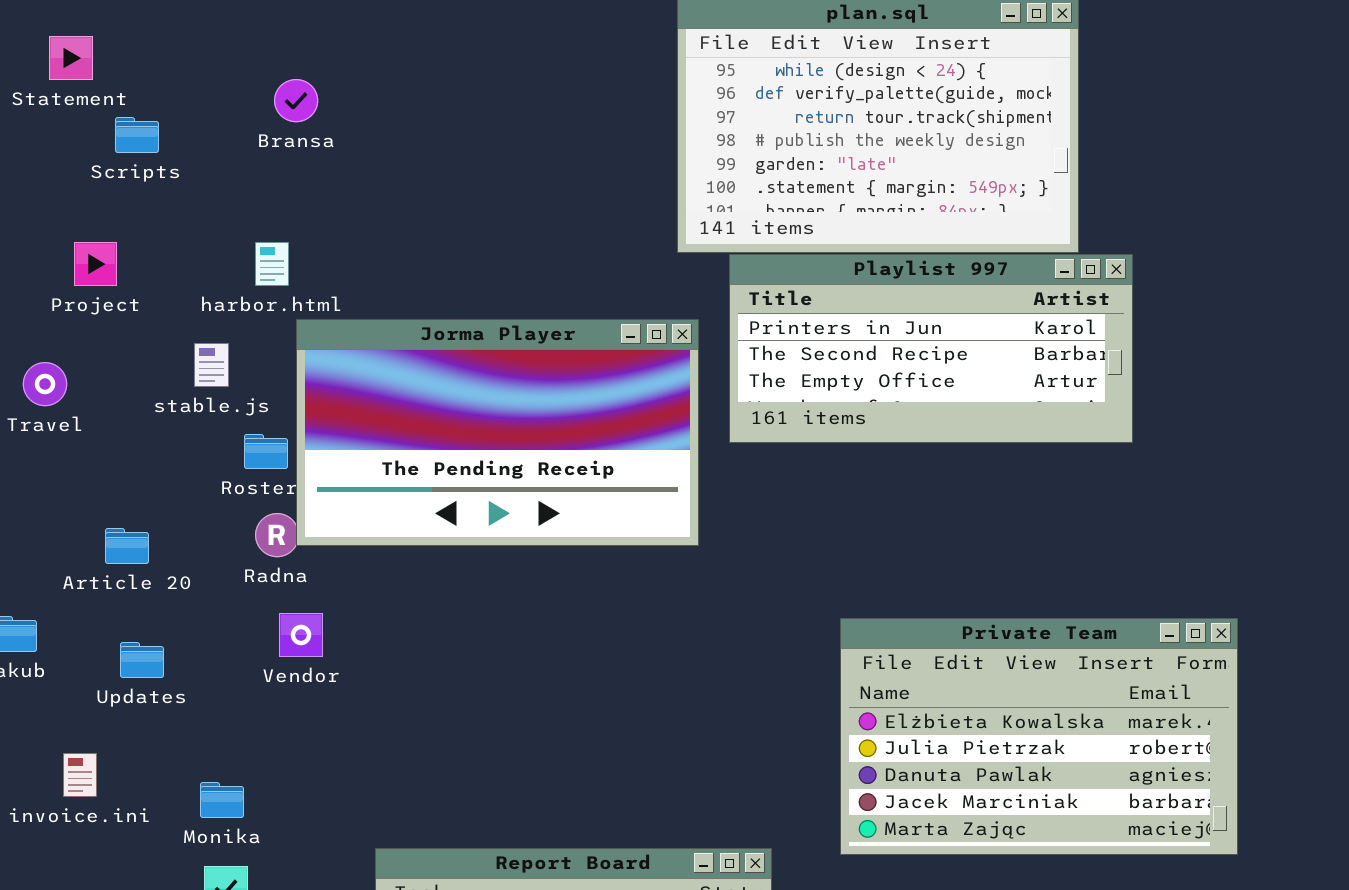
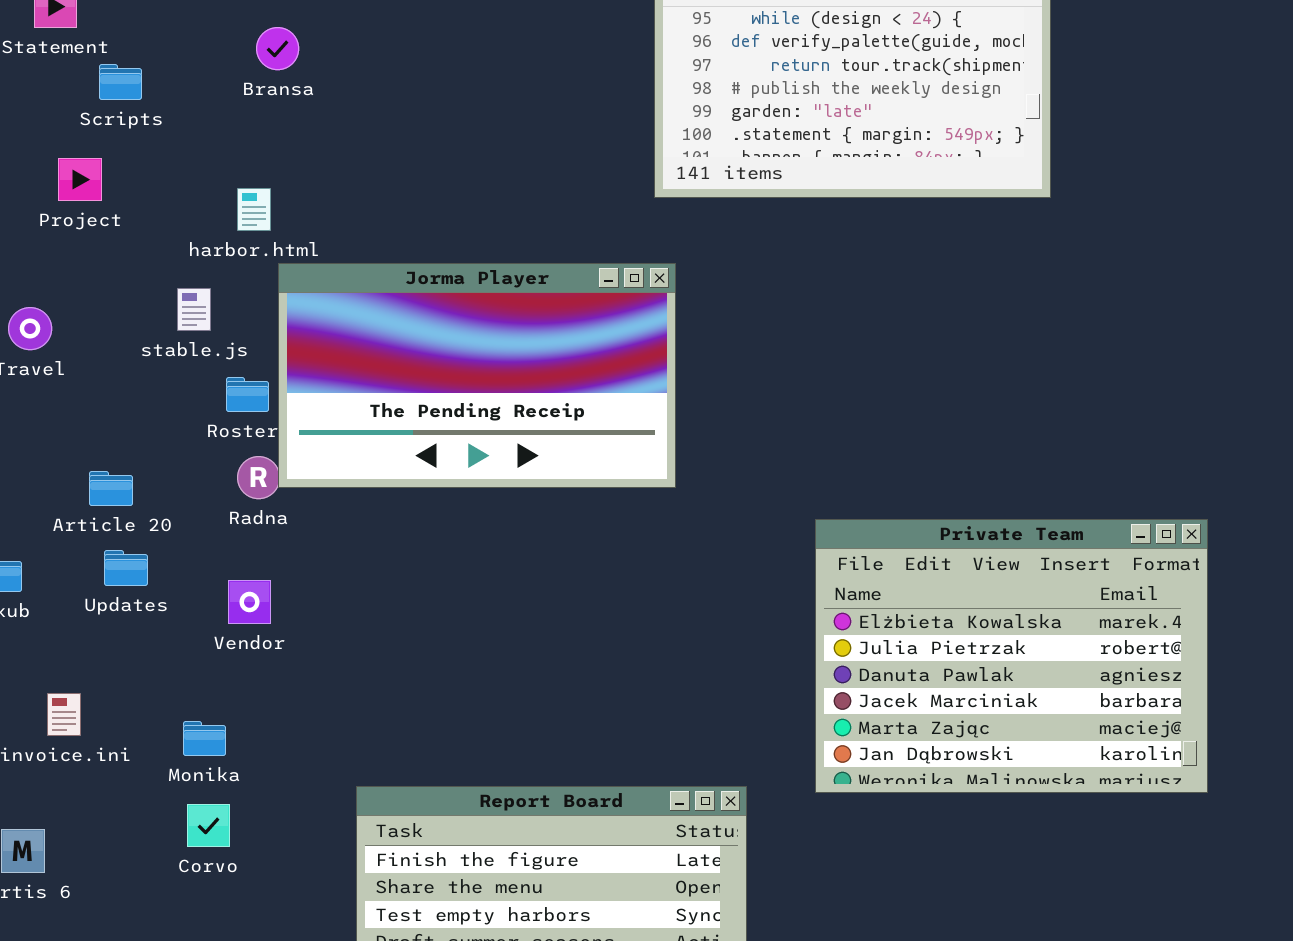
Project: [74,242,117,286] -> [58,158,102,201], moved
Playlist 997: [729,254,1133,443] -> none, closed
Vendor: [279,613,323,657] -> [228,580,271,624], moved
Private Team: [840,618,1238,855] -> [815,519,1208,793], resized
Updates: [120,642,164,678] -> [104,550,148,586], moved

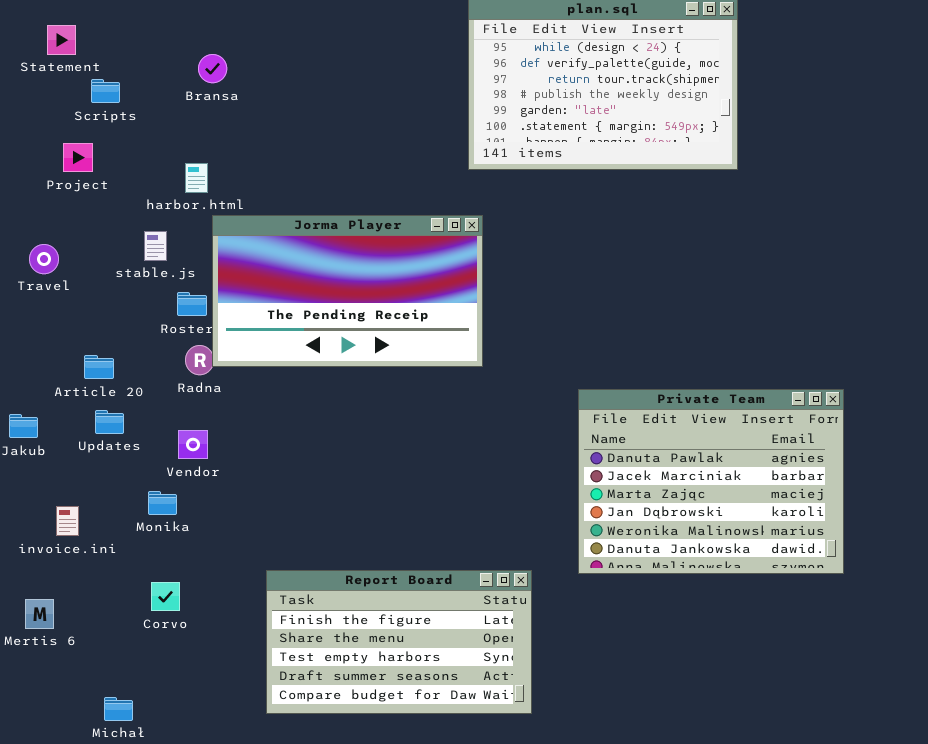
Private Team: [815,519,1208,793] -> [578,389,844,574], scrolled down 2 rows
Monika: [183,721,226,756] -> [148,491,177,515], moved

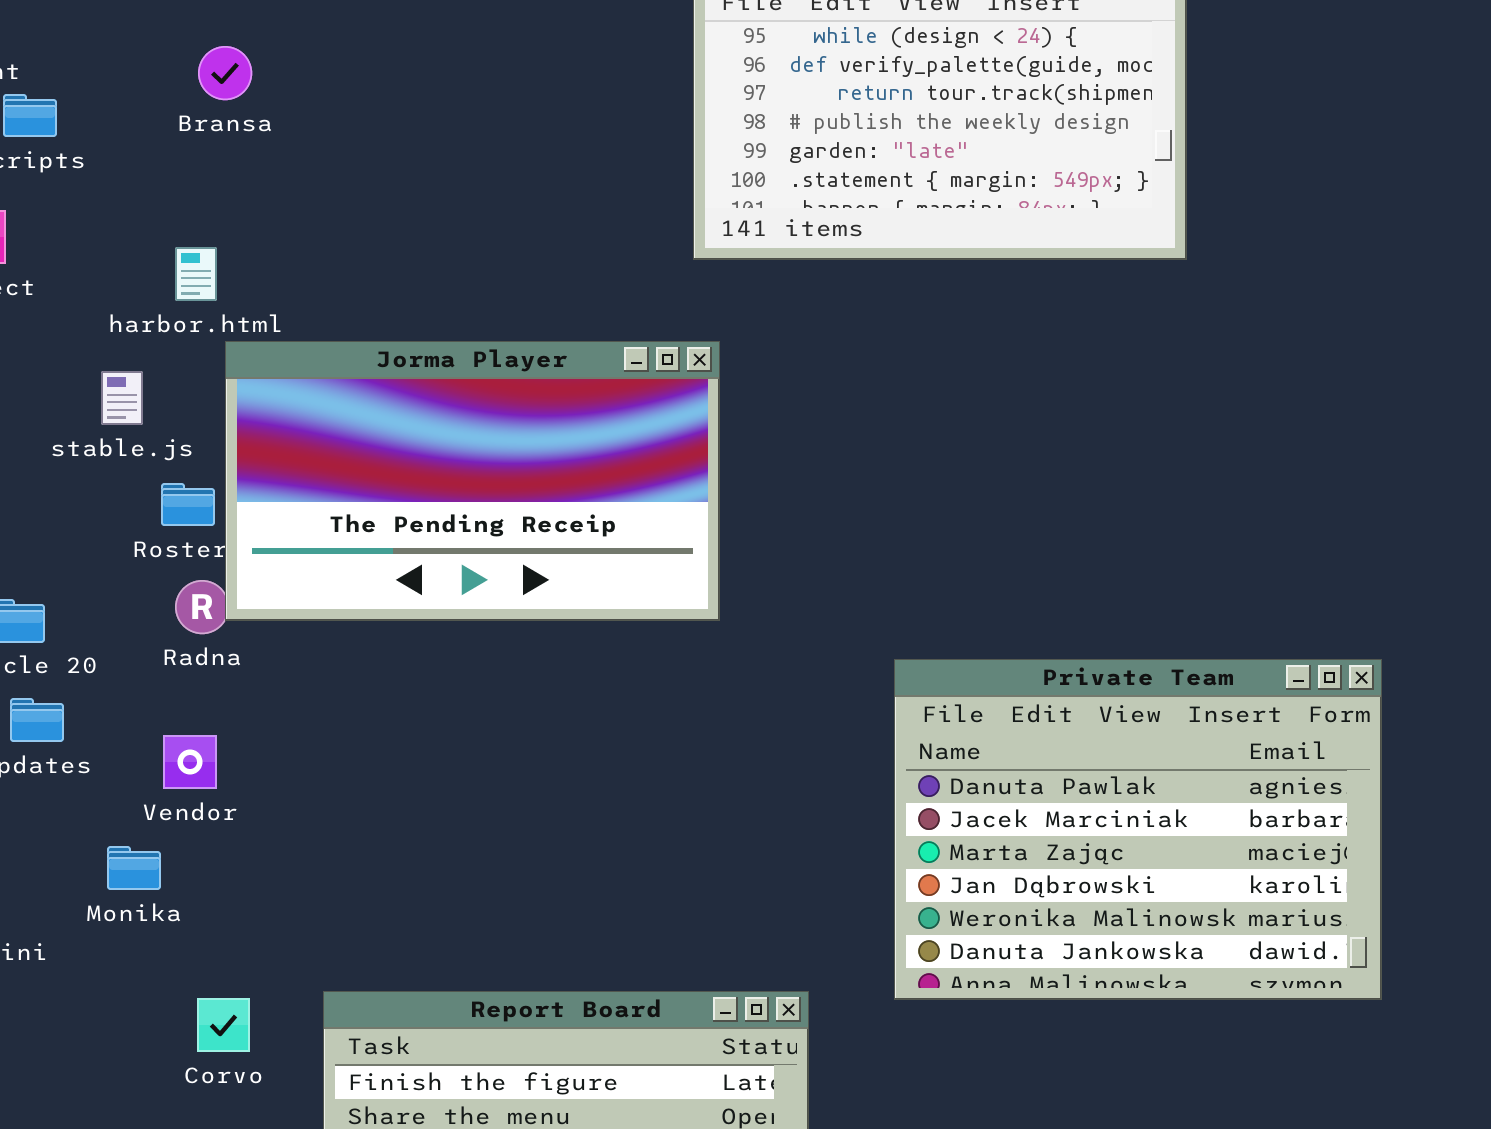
Corvo: [151,582,180,611] -> [197,998,250,1052], moved

